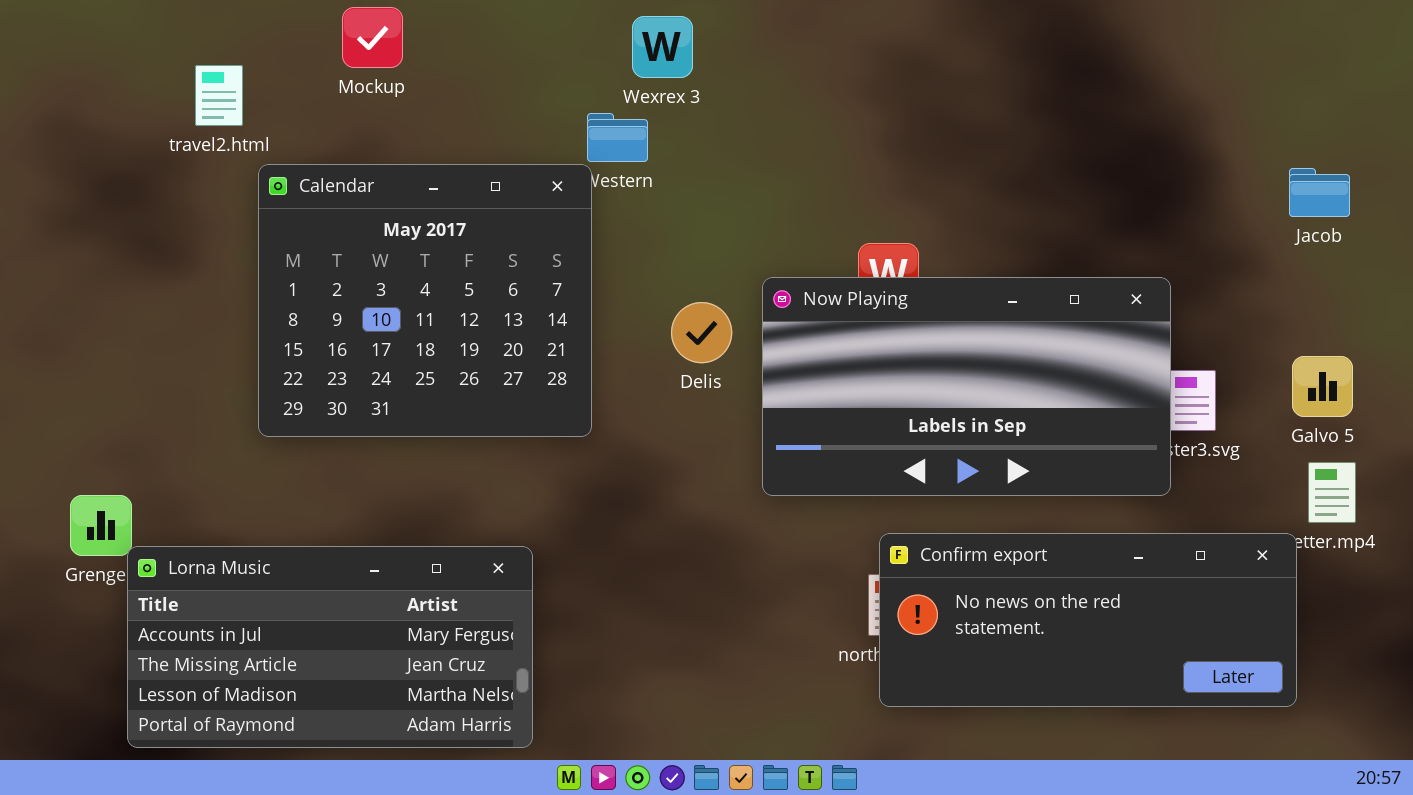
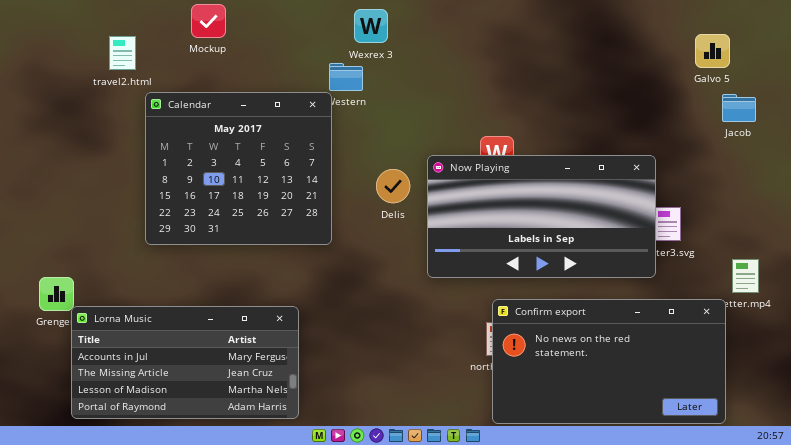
Galvo 5: [1292,356,1353,417] -> [695,34,730,68], moved
Confirm export: [879,533,1297,707] -> [492,299,726,424], resized

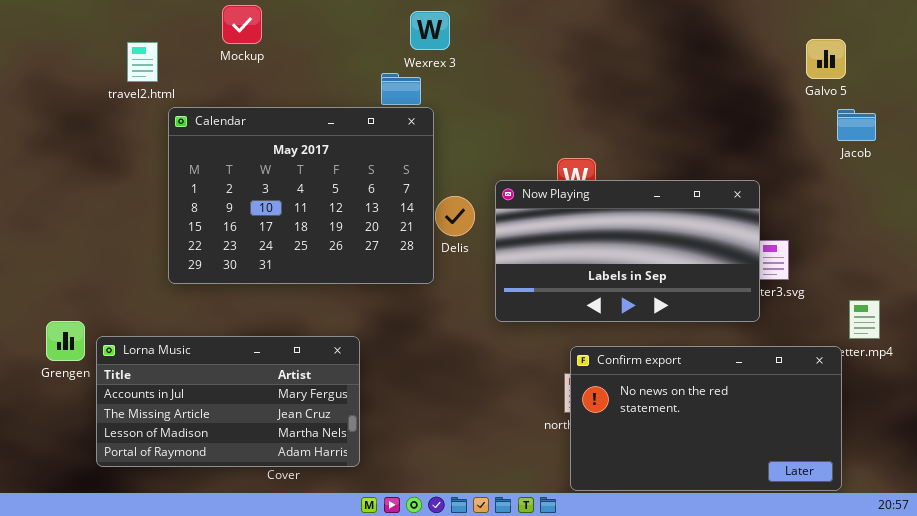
Calendar: [145,92,332,245] -> [168,107,434,284], resized
Lorna Music: [71,306,299,419] -> [96,336,360,467], moved

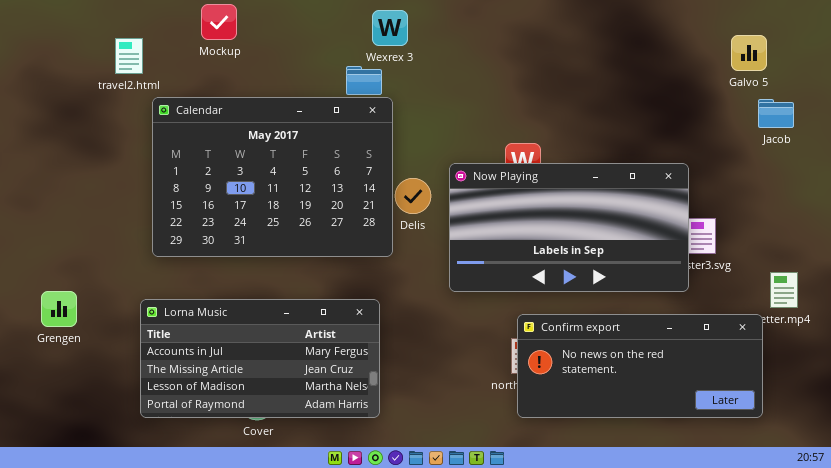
Lorna Music: [96,336,360,467] -> [140,299,380,418], moved
Confirm export: [570,346,842,491] -> [517,314,763,418], resized

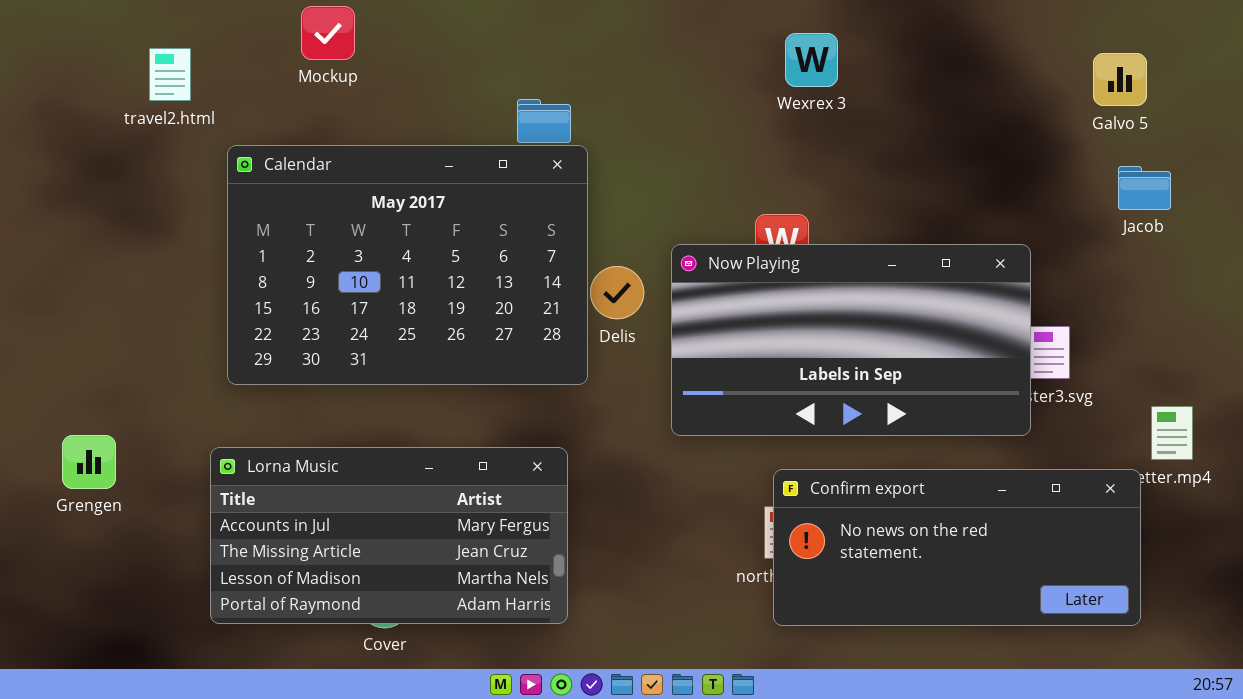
Wexrex 3: [372,10,408,46] -> [785,33,838,87], moved
travel2.html: [115,38,143,74] -> [149,48,191,101], moved
Jacob: [758,99,794,128] -> [1118,166,1171,210], moved

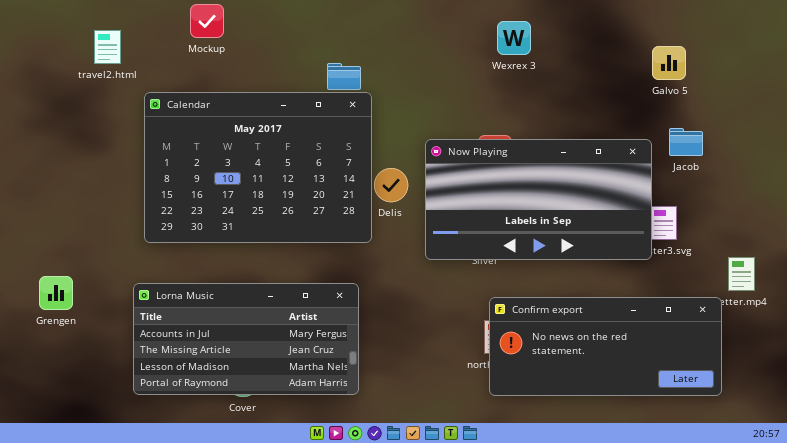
Galvo 5: [1093,53,1147,106] -> [652,46,686,80], moved
Jacob: [1118,166,1171,210] -> [669,128,703,156], moved
Now Playing: [671,244,1031,436] -> [425,139,652,260], moved

